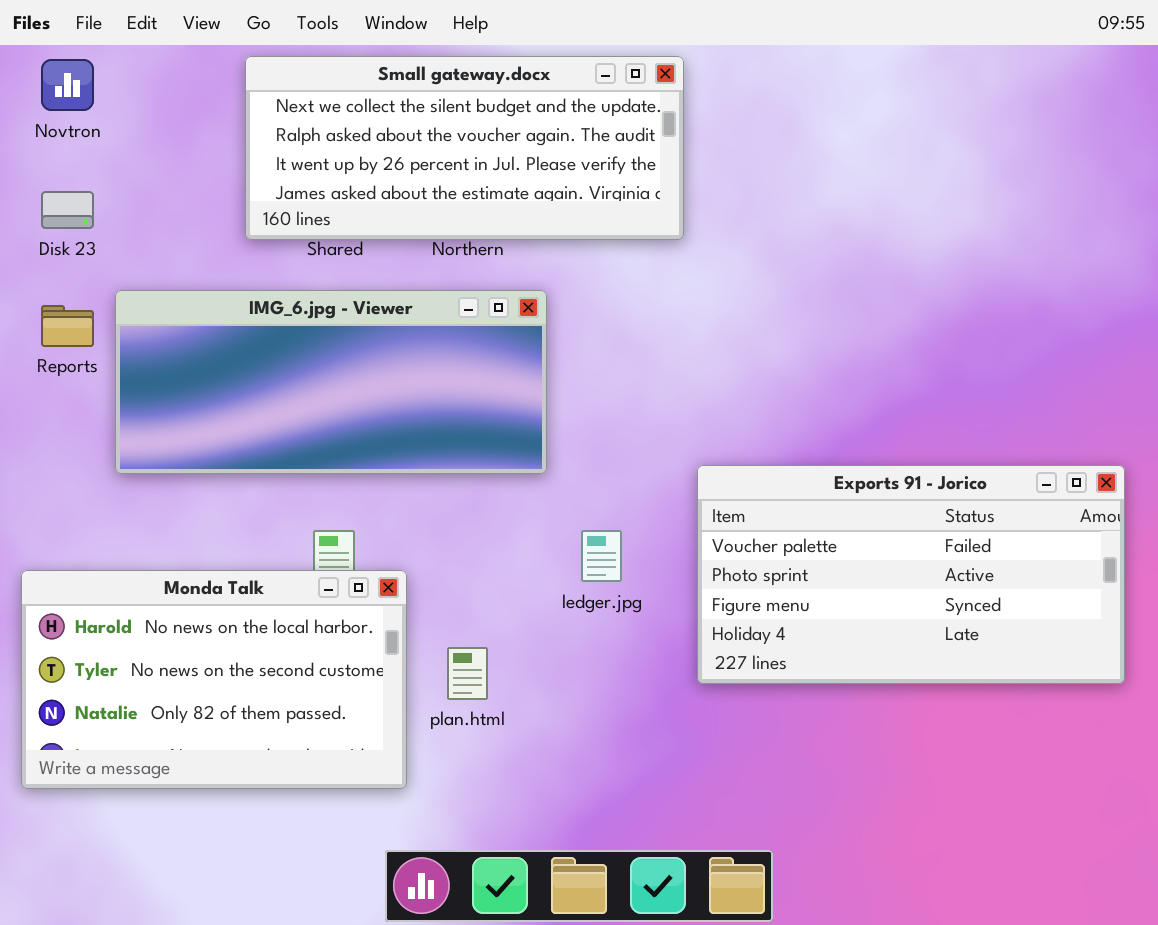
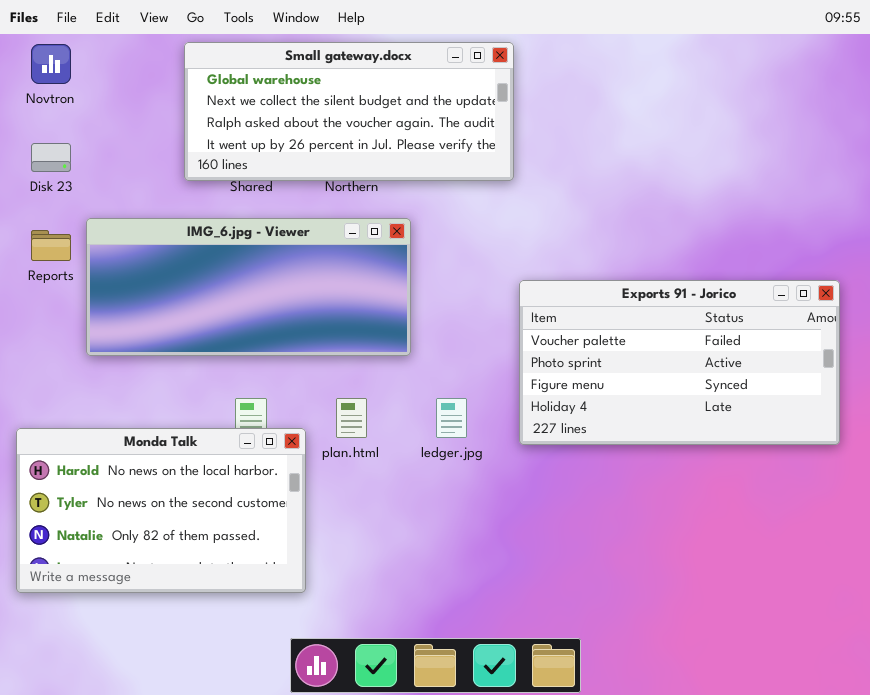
Small gateway.docx: [245,56,684,240] -> [184,42,514,181], scrolled up 1 row
Exports 91 - Jorico: [697,465,1125,684] -> [519,280,840,445], moved
plan.html: [447,647,488,700] -> [336,398,367,438], moved

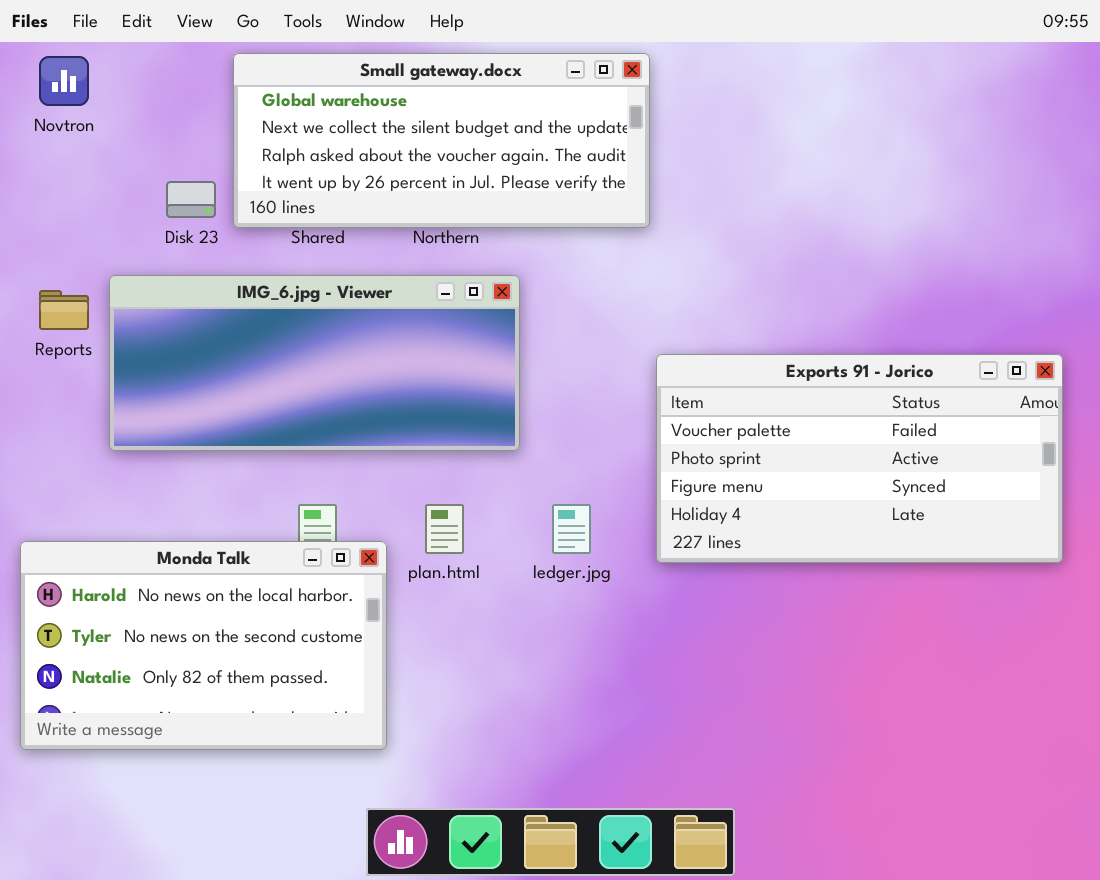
Disk 23: [31,143,71,172] -> [166,181,216,218], moved

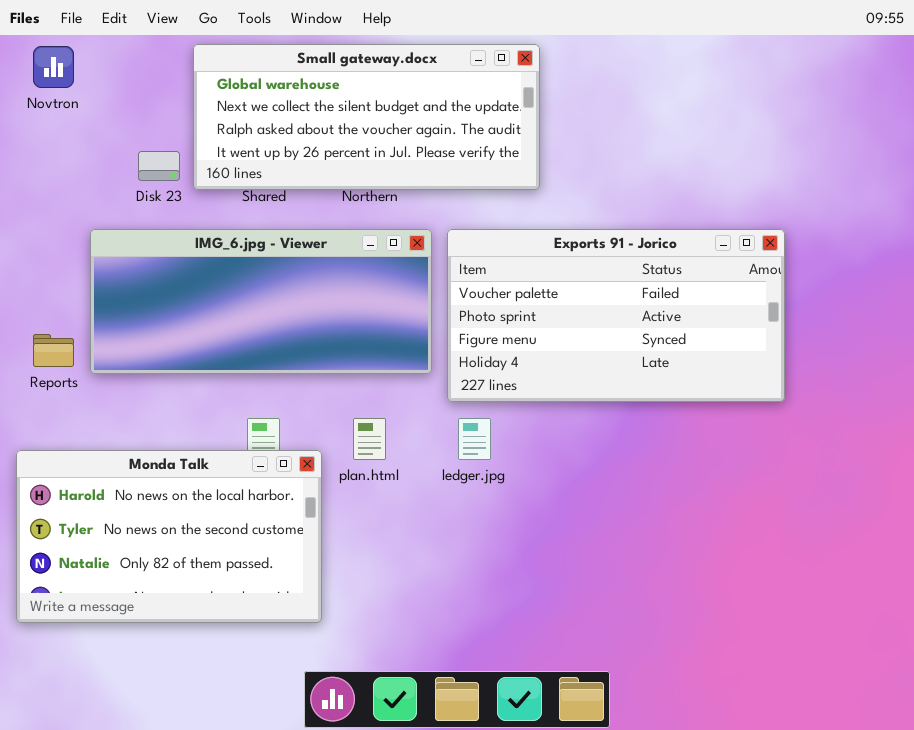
Reports: [39,290,89,330] -> [33,334,74,367], moved
Exports 91 - Jorico: [656,354,1063,563] -> [447,229,785,402], moved

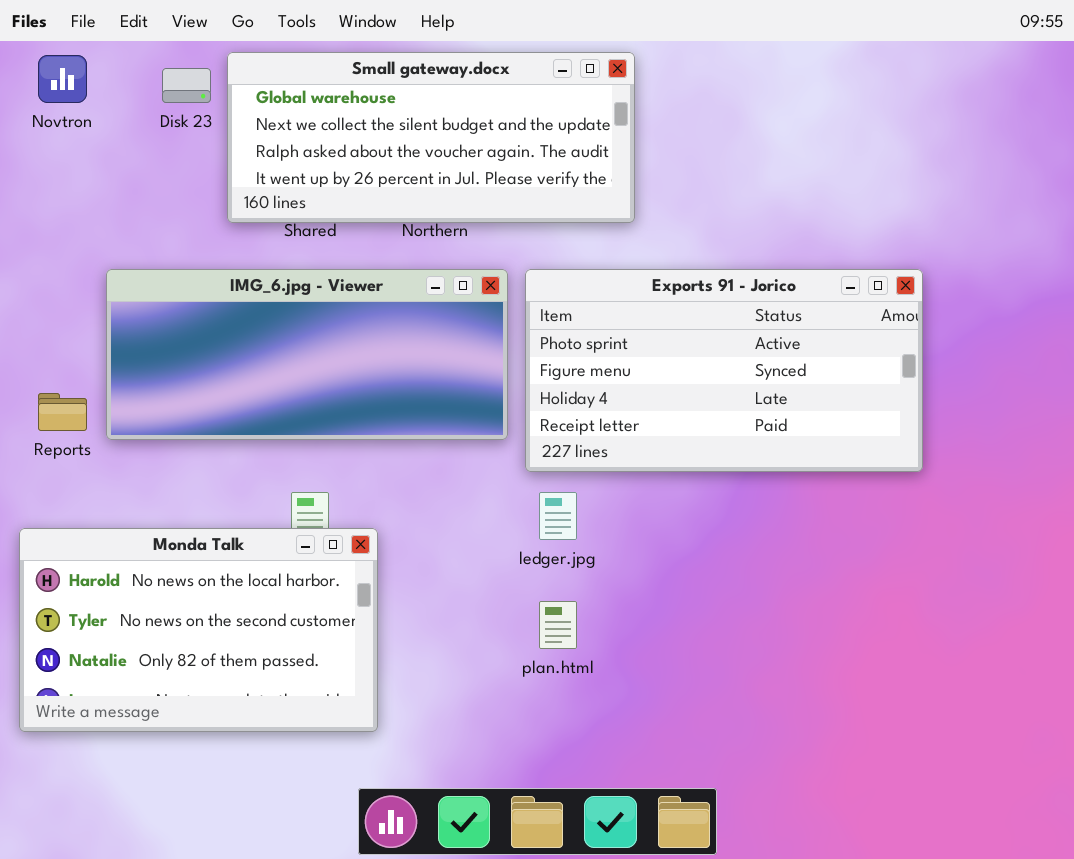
Disk 23: [138,151,180,181] -> [162,68,211,103], moved
Exports 91 - Jorico: [447,229,785,402] -> [525,269,923,472], scrolled down 1 row
plan.html: [353,418,386,460] -> [539,601,577,649], moved

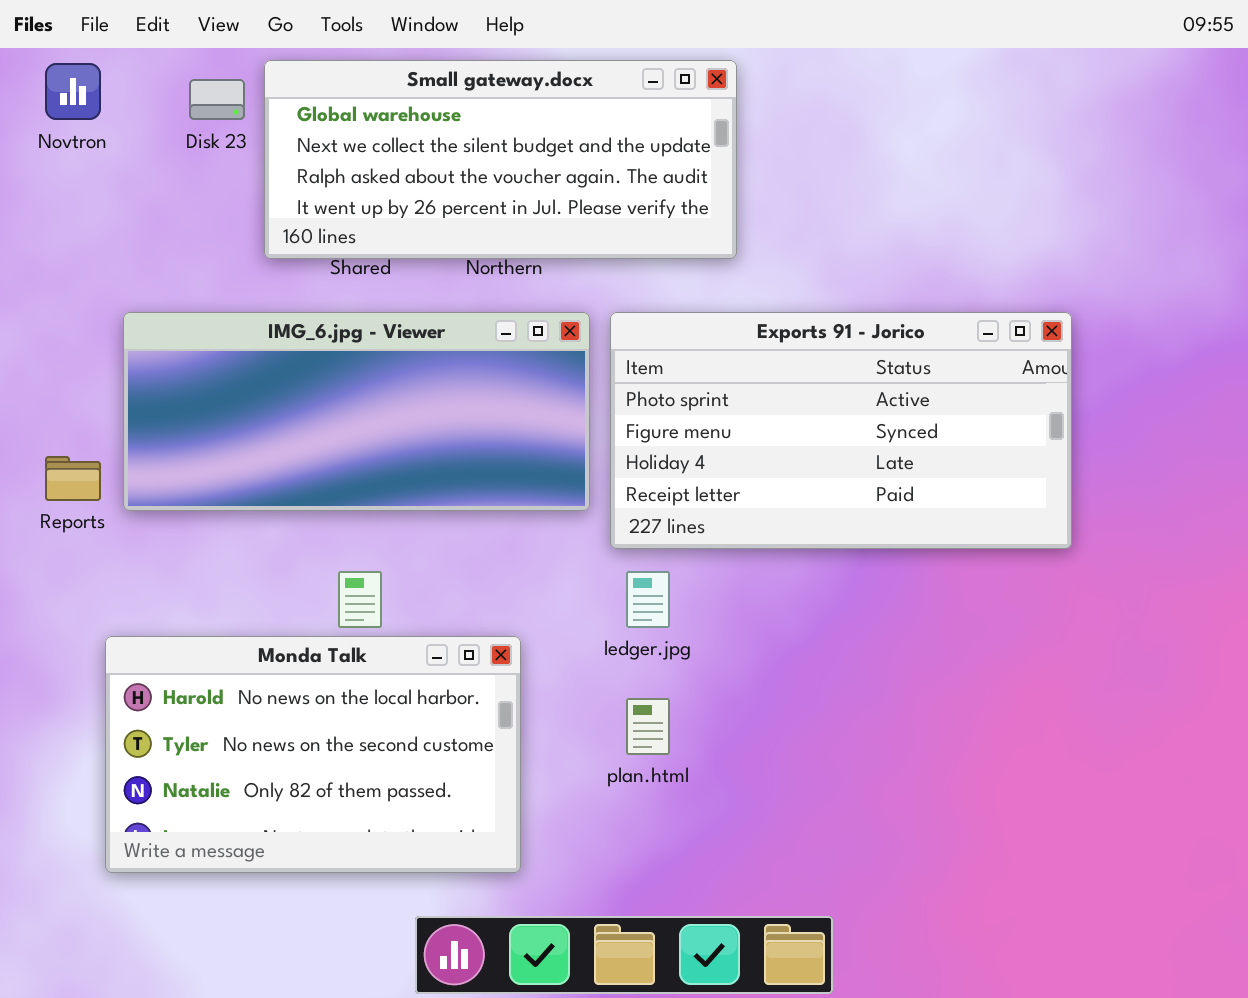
Monda Talk: [19,528,378,732] -> [105,636,521,873], moved

